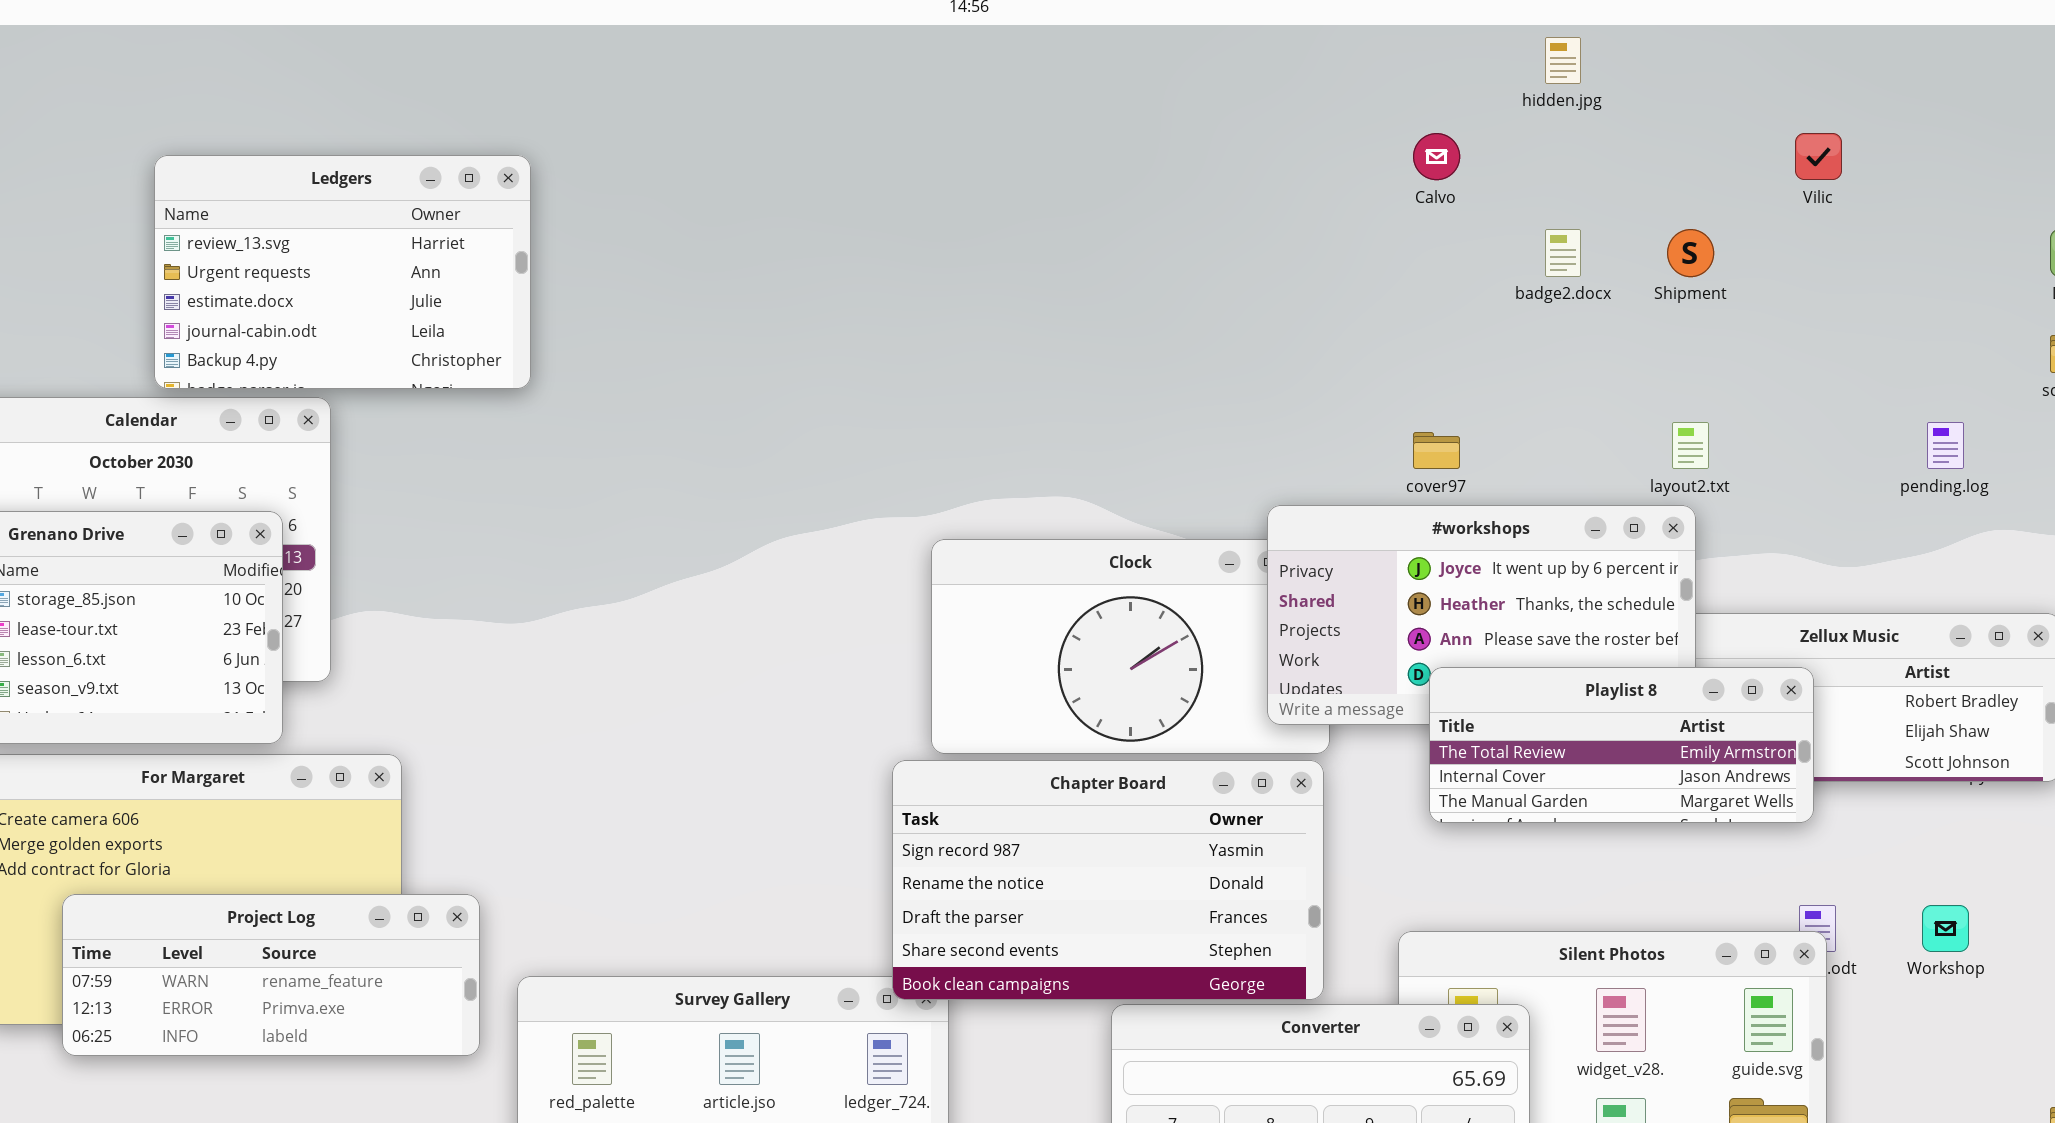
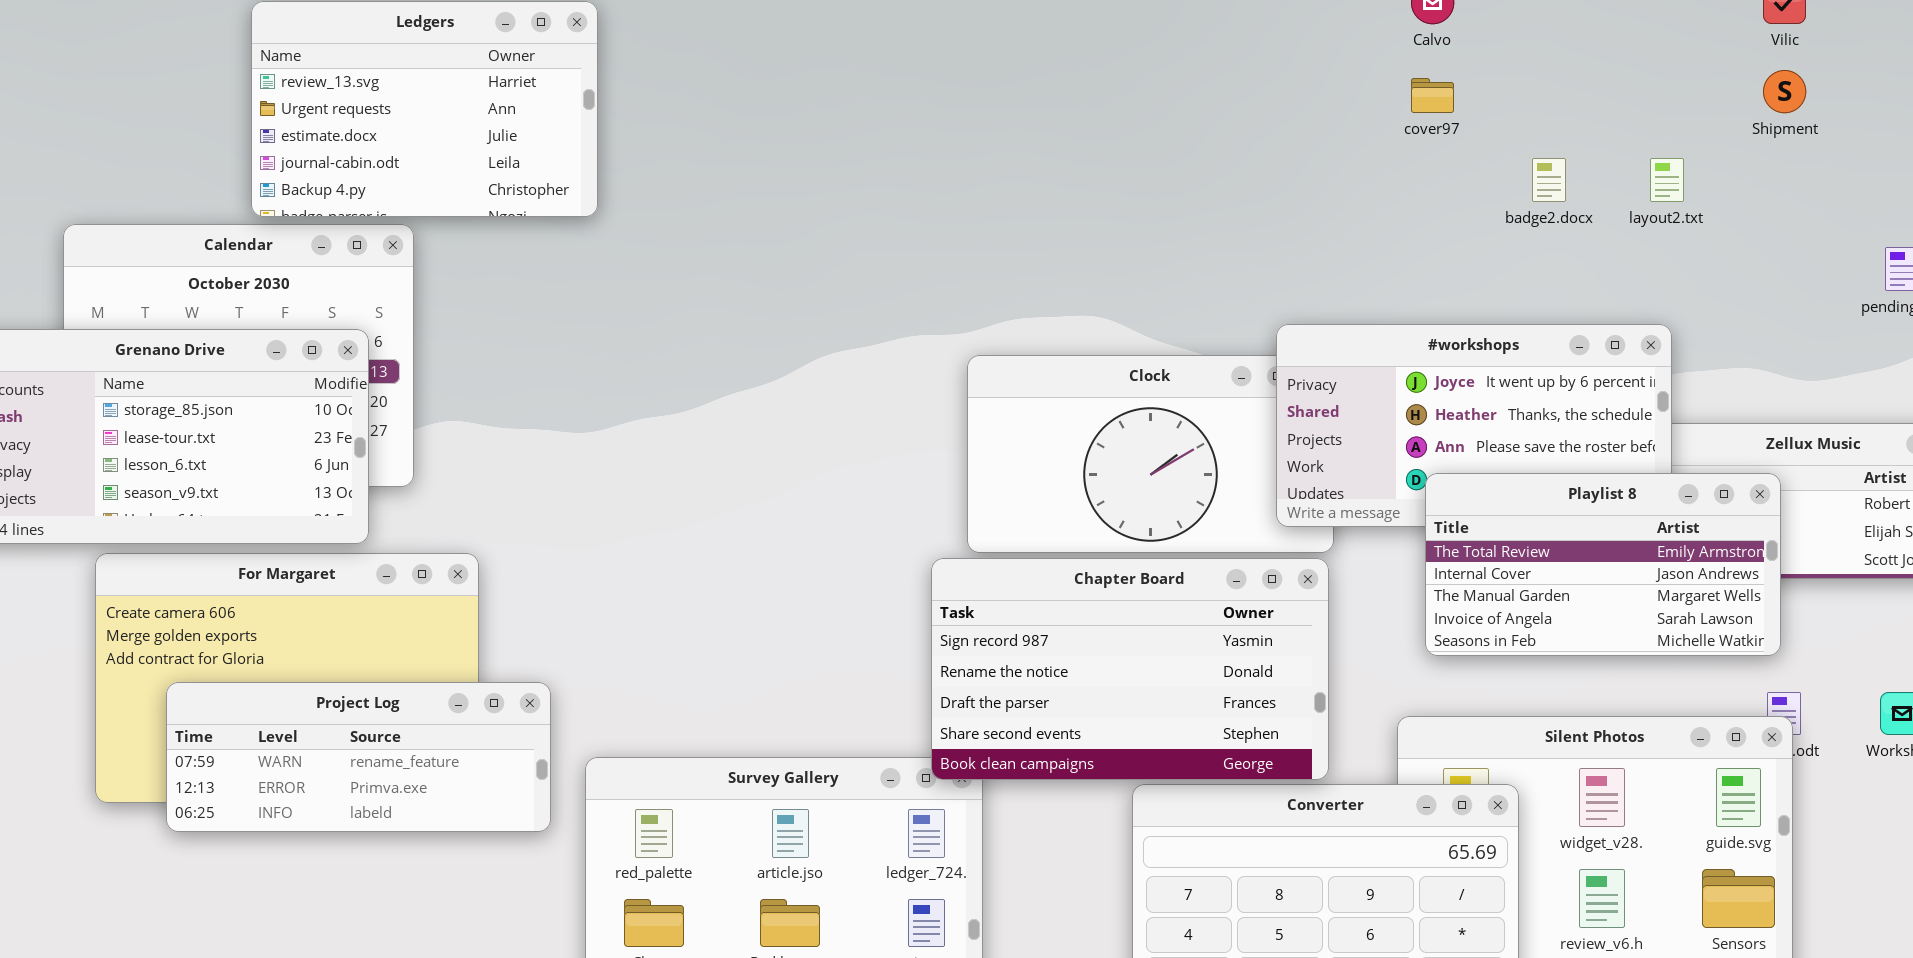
badge2.docx: [1545,229,1581,277] -> [1532,158,1566,202], moved
Shipment: [1667,229,1714,277] -> [1763,70,1806,113], moved
layout2.txt: [1672,422,1709,469] -> [1650,158,1684,202], moved
cover97: [1413,432,1460,469] -> [1411,78,1454,113], moved
Playlist 8: [1429,667,1814,823] -> [1425,473,1781,656], resized

